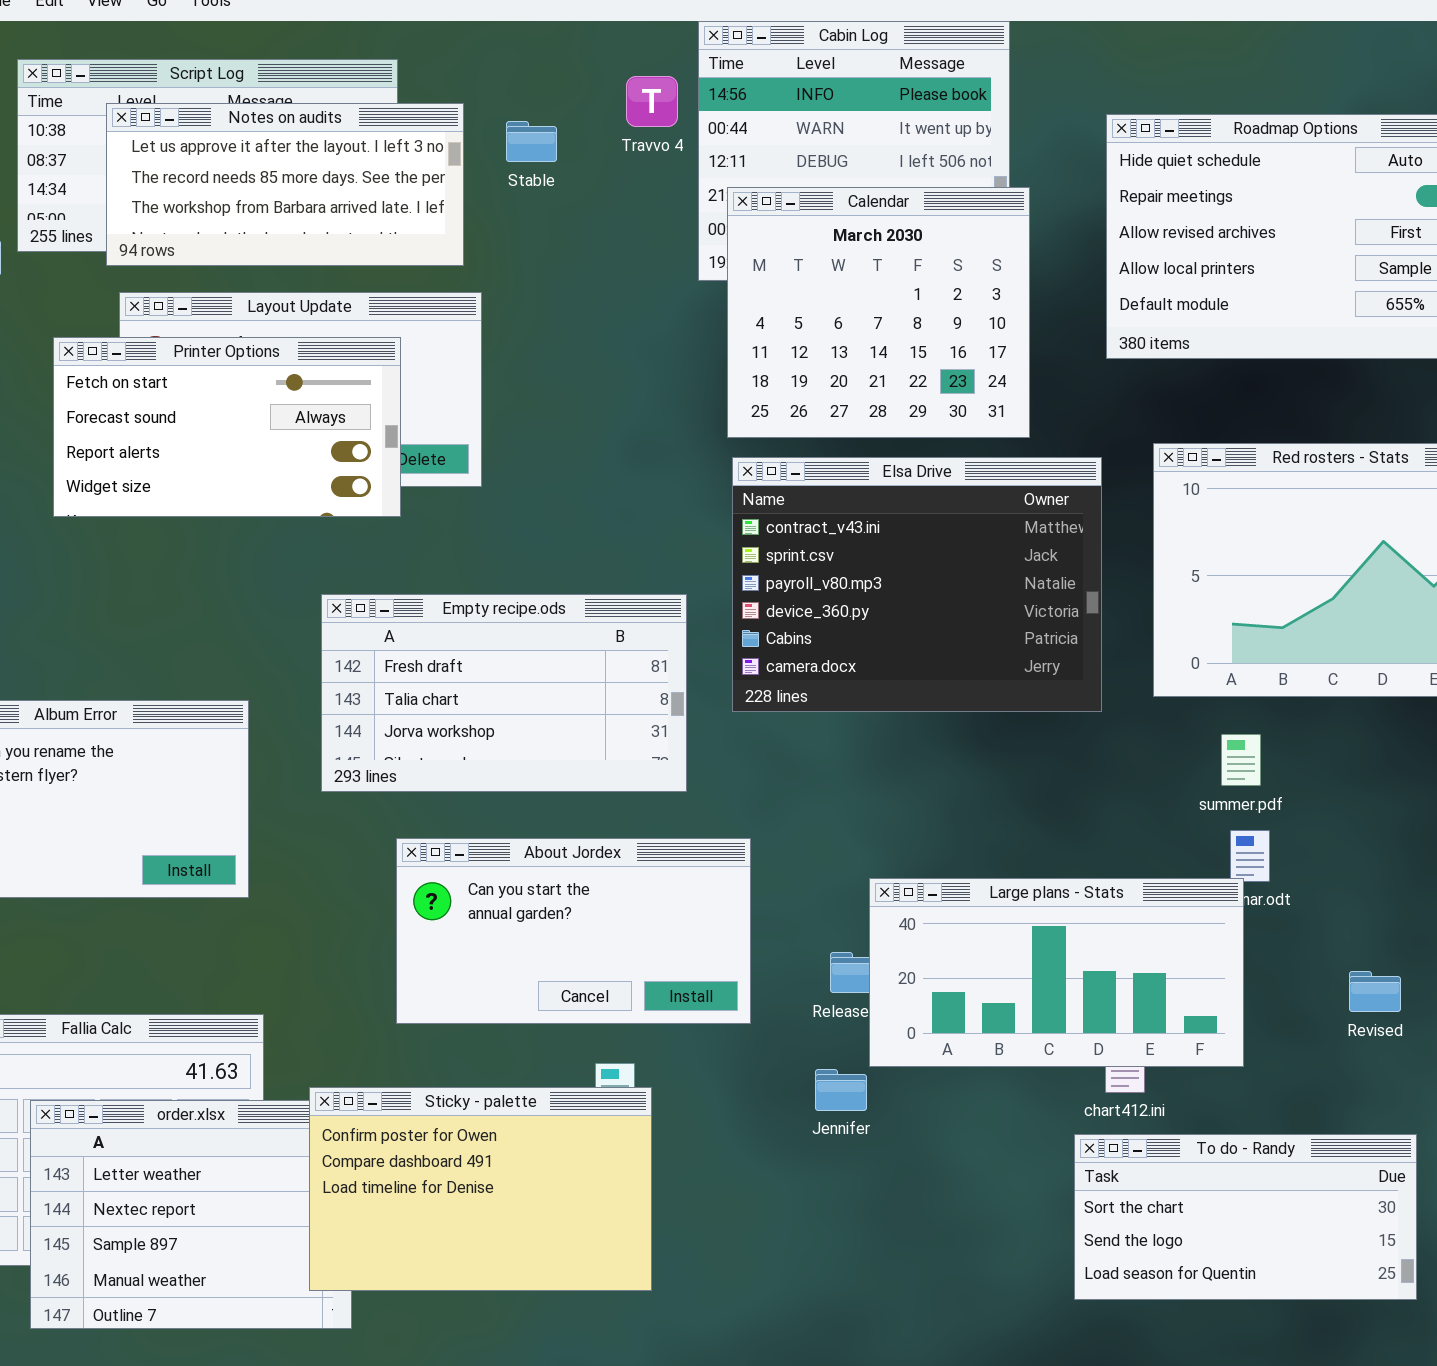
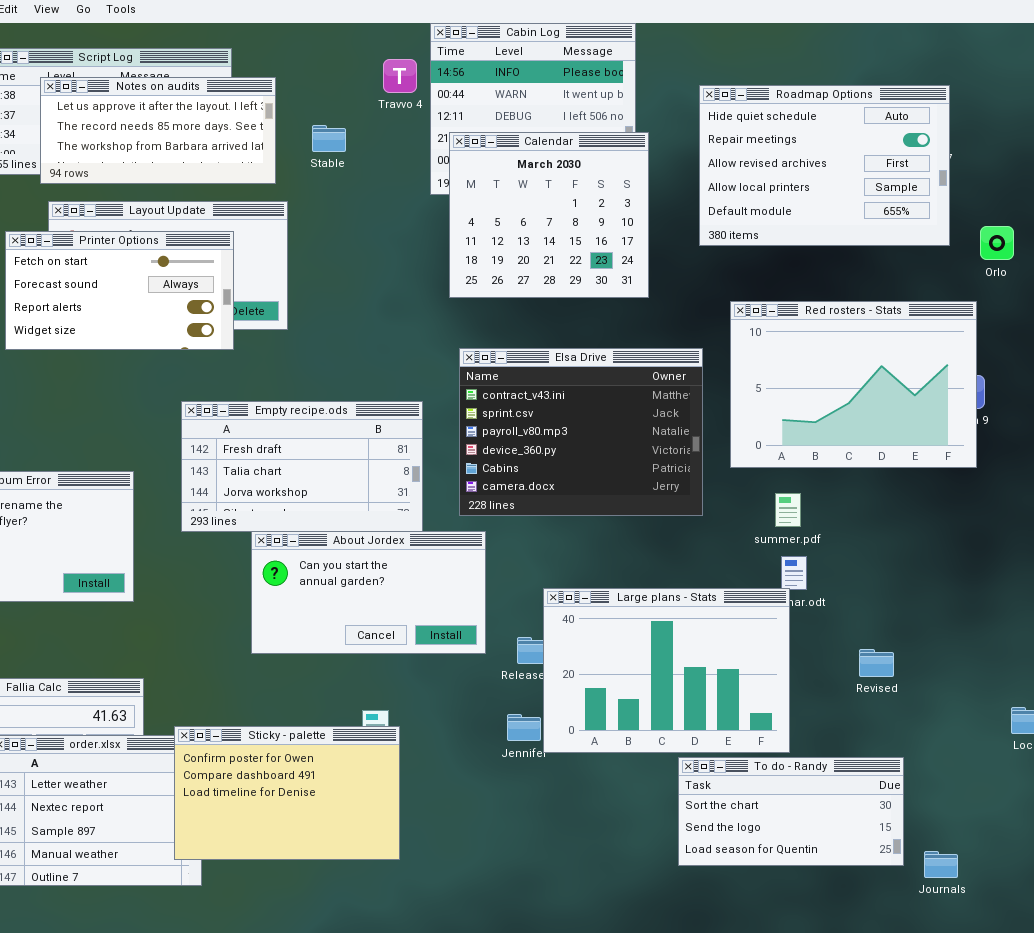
Stable: [506,121,557,162] -> [312,125,346,152], moved
Elsa Drive: [732,457,1102,712] -> [459,348,703,516], moved
About Jordex: [396,838,751,1024] -> [251,531,486,654], moved
Large plans - Stats: [869,878,1244,1067] -> [543,588,790,753], resized

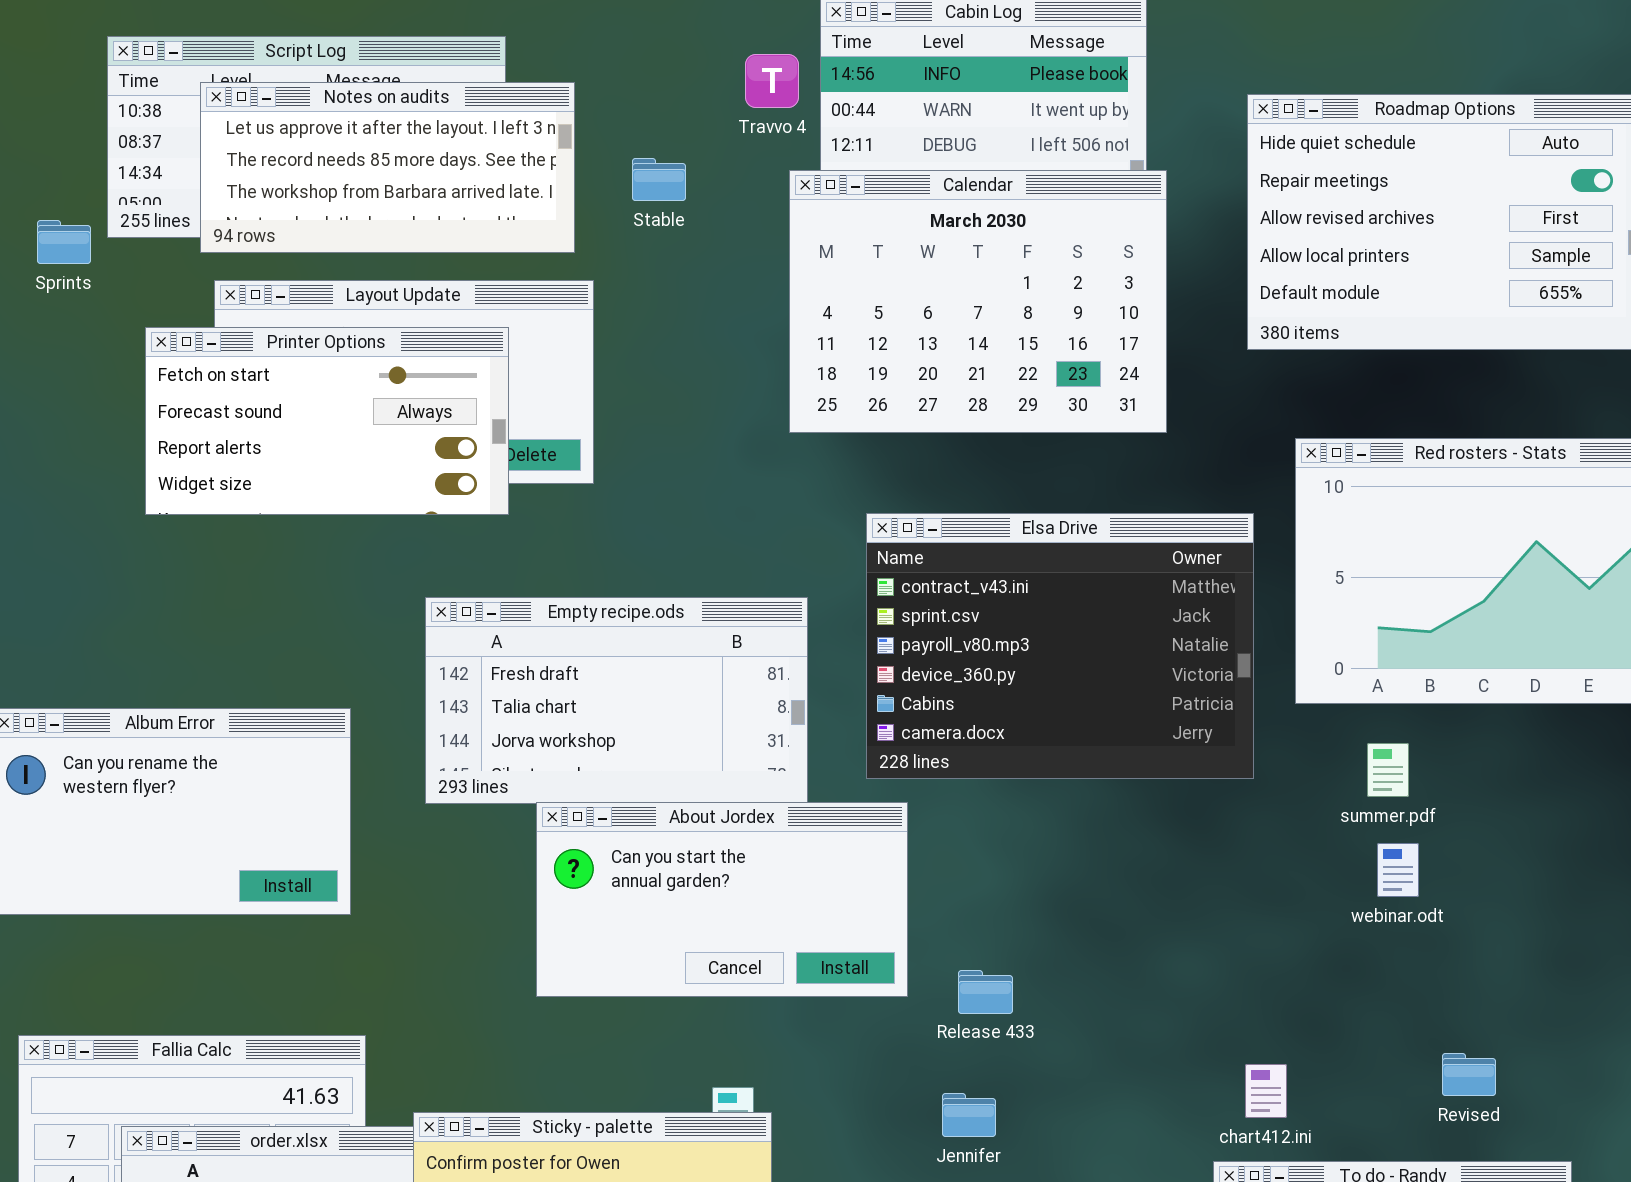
Calendar: [449,132,649,298] -> [789,170,1167,433], resized
Large plans - Stats: [543,588,790,753] -> none, closed
Revised: [859,649,894,677] -> [1442,1053,1496,1096], moved

